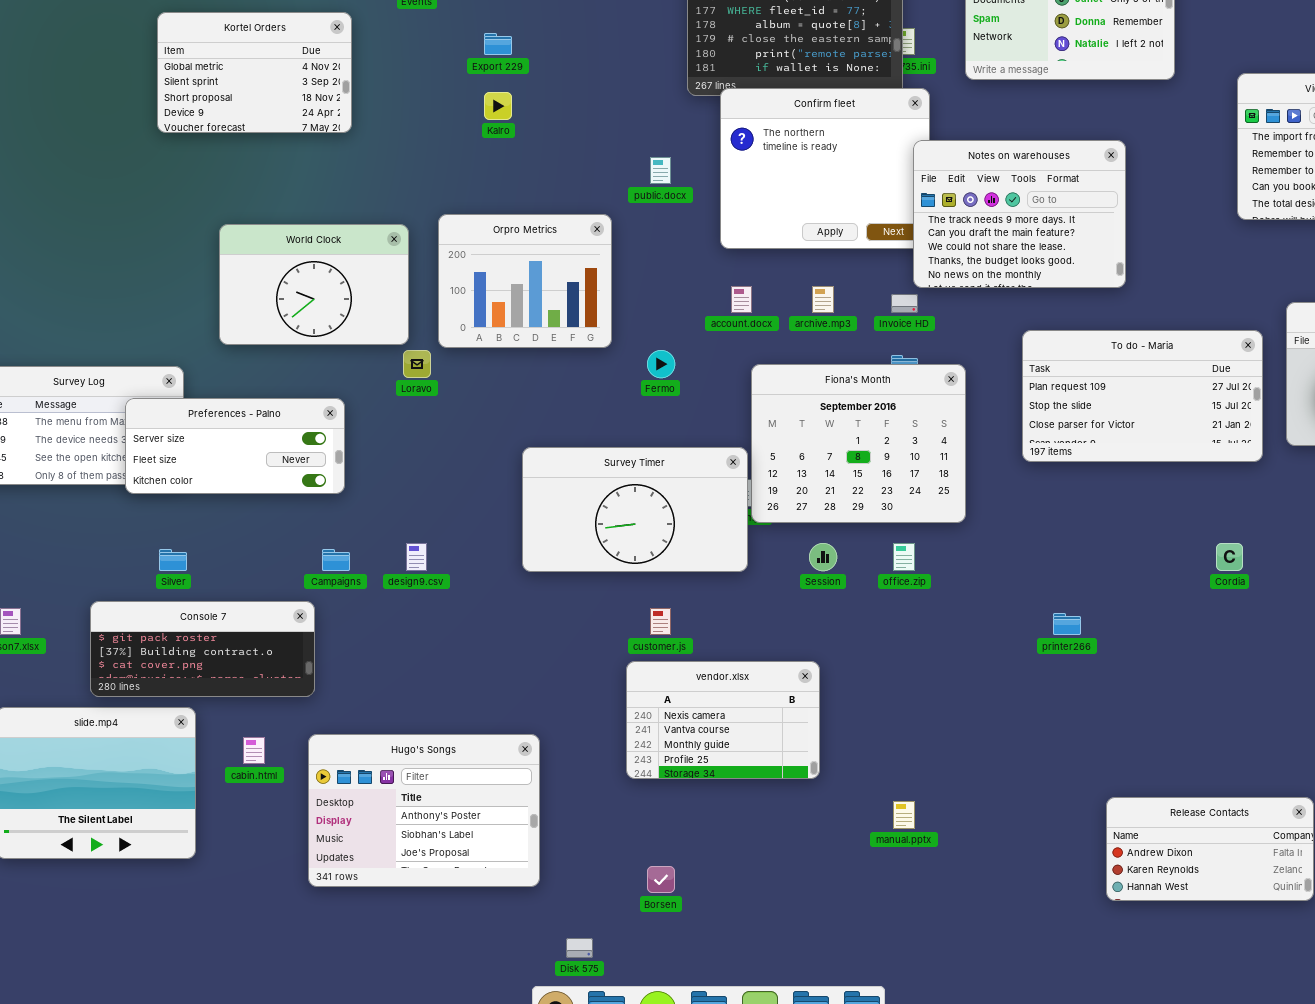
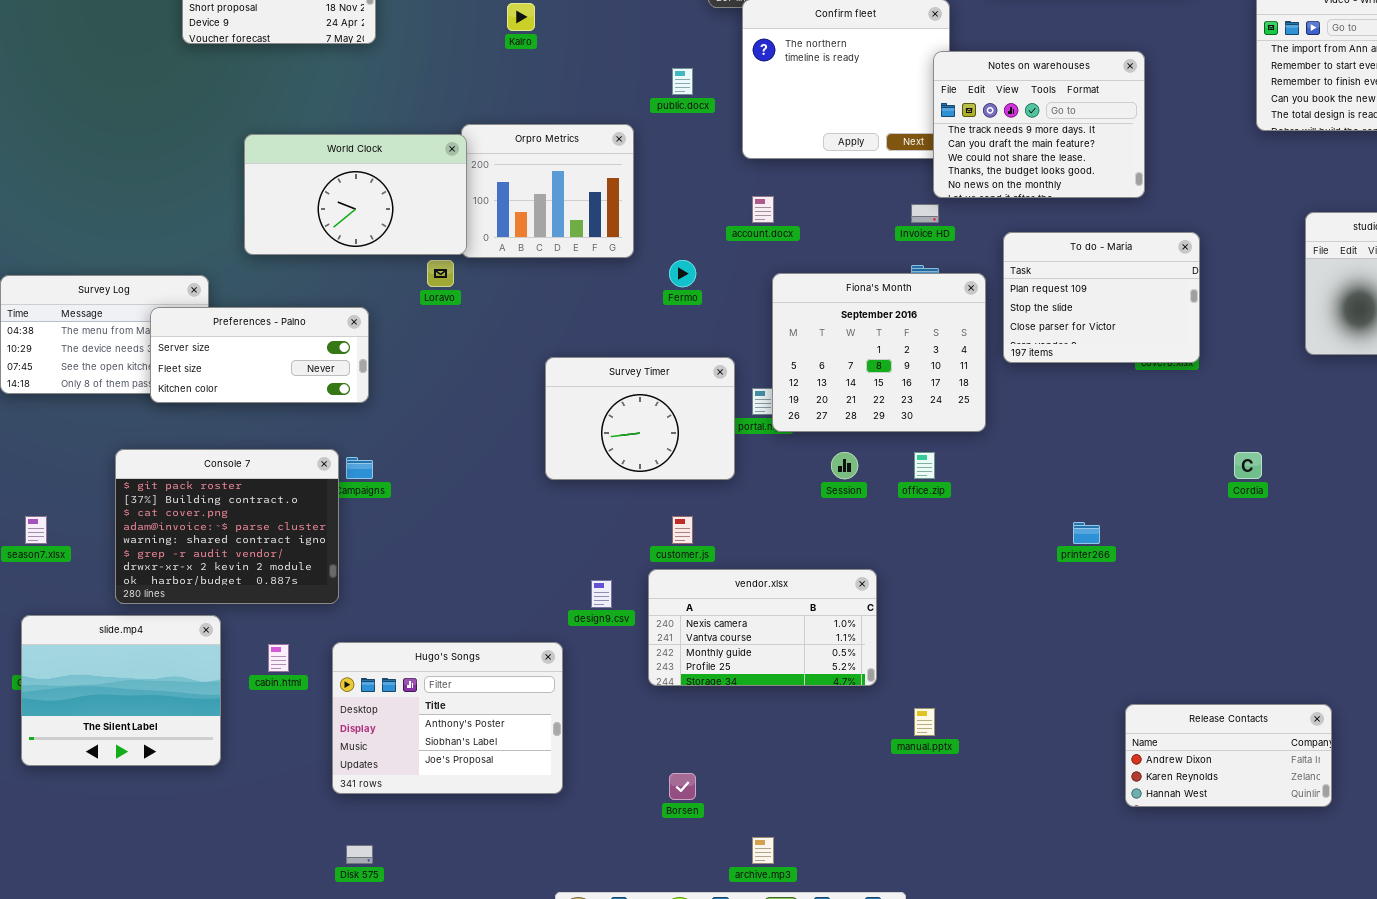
World Clock: [219,224,409,345] -> [244,134,467,255], resized
archive.mp3: [812,286,834,313] -> [752,837,774,864], moved
To do - Maria: [1022,330,1263,462] -> [1003,232,1200,363], moved, resized
Survey Timer: [522,447,748,572] -> [545,357,735,480], resized
design9.csv: [406,543,427,571] -> [591,580,612,608], moved
Console 7: [90,601,315,697] -> [115,449,339,604], resized
vendor.xlsx: [626,661,820,779] -> [648,569,877,686], resized
Disk 575: [566,938,593,958] -> [346,845,373,864], moved

